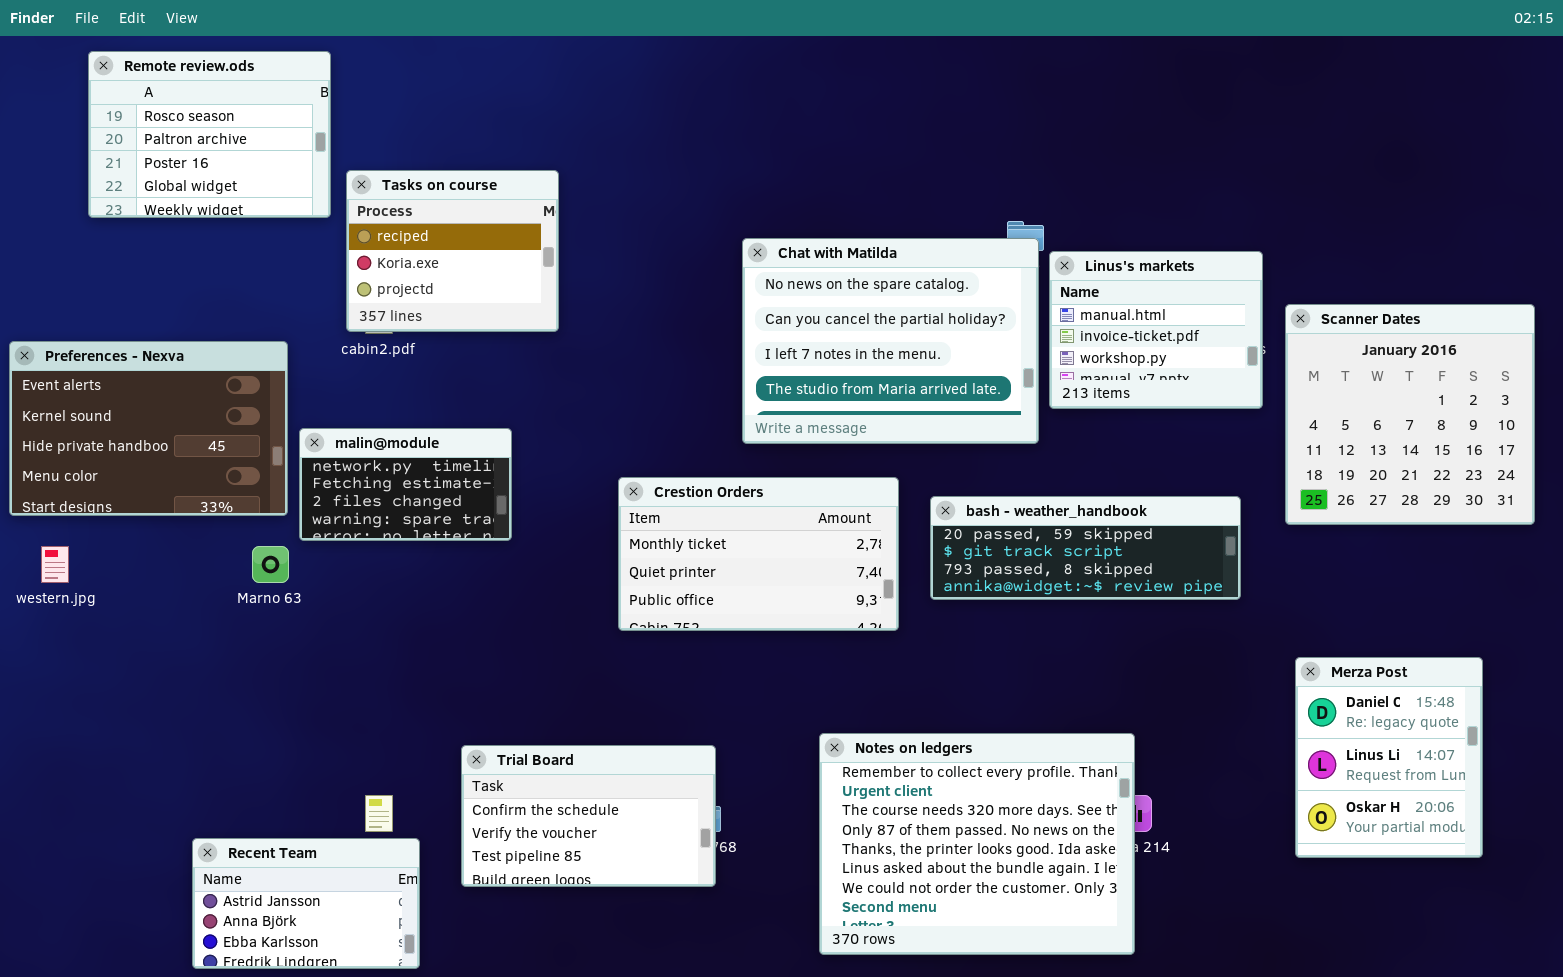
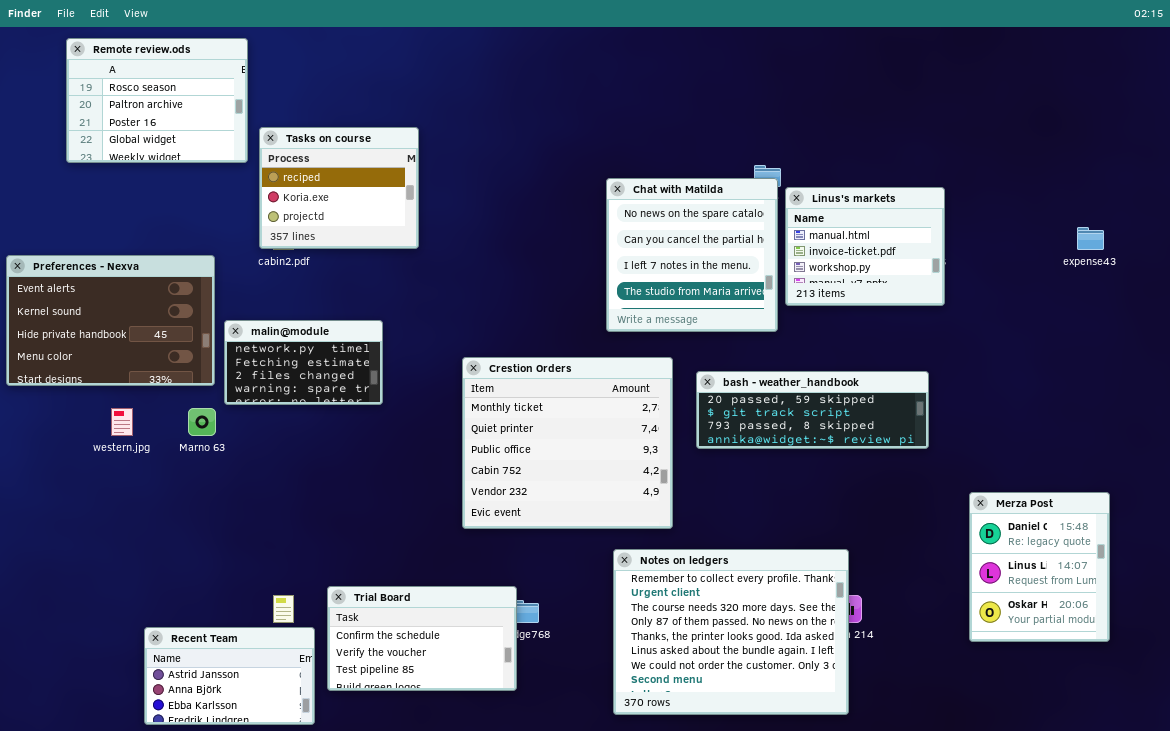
Chat with Matilda: [742,238,1039,444] -> [606,178,778,332], resized
Scanner Dates: [1285,304,1535,525] -> none, closed
Crestion Orders: [618,477,899,631] -> [462,357,673,529], resized
western.jpg: [41,546,69,583] -> [111,408,133,436], moved
Trial Board: [461,745,716,887] -> [327,586,517,691], moved

